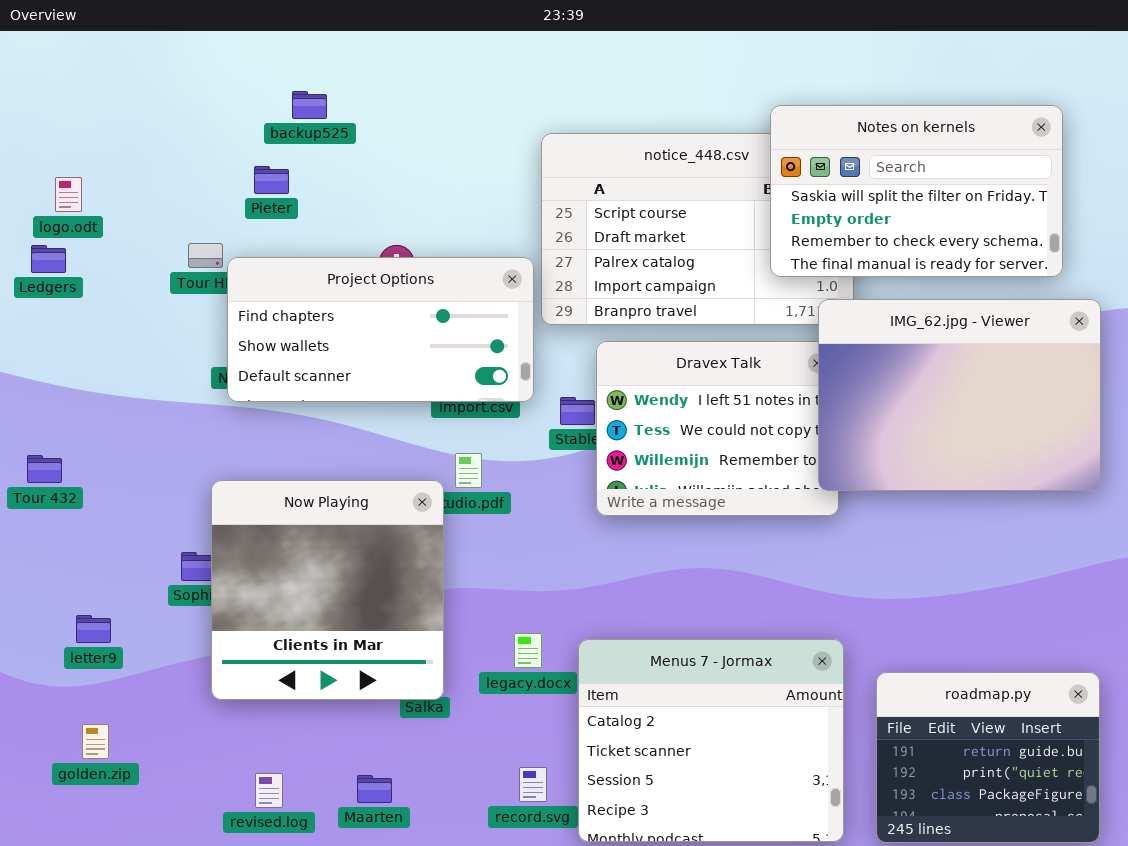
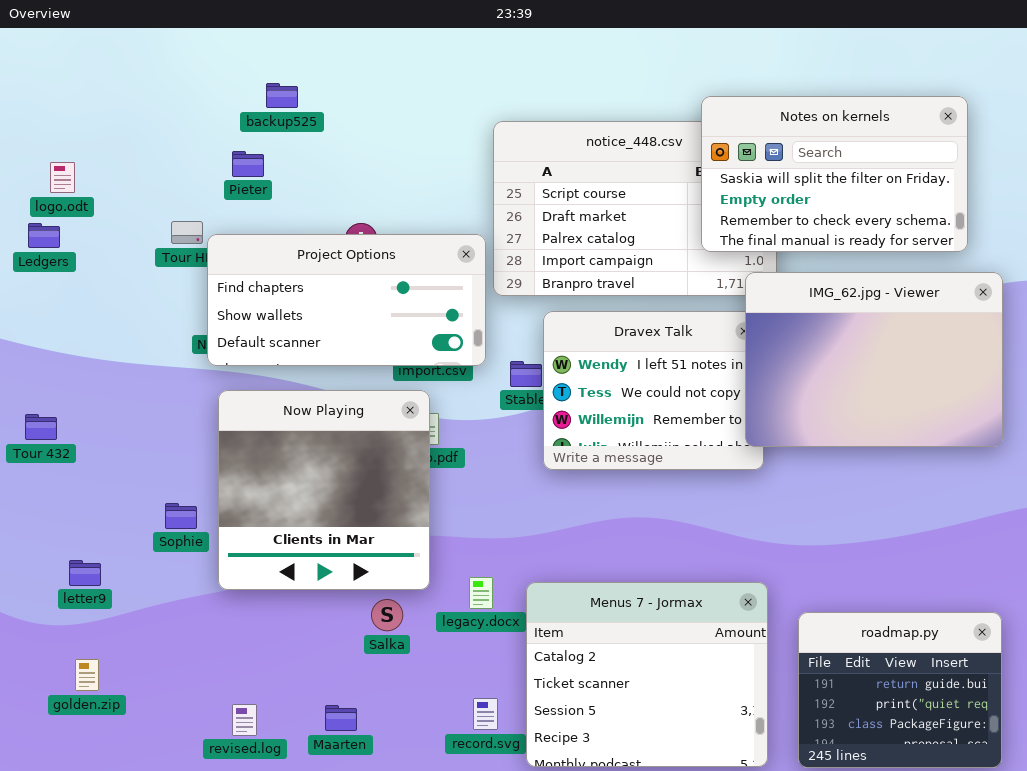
Now Playing: [211,480,444,700] -> [218,390,430,590], moved

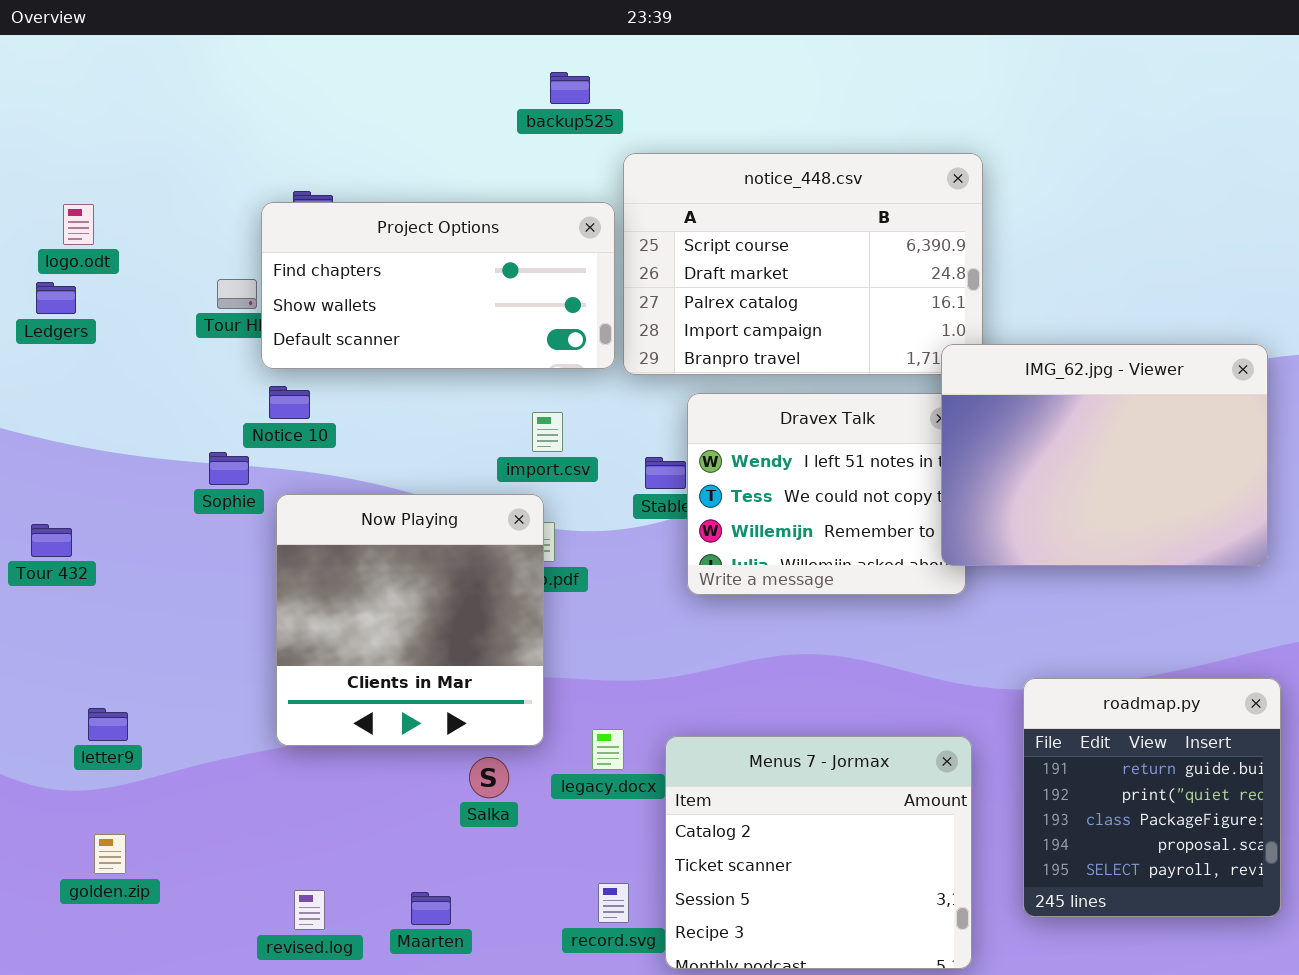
backup525: [266,83,298,108] -> [550,72,590,104], moved
Notes on kernels: [701,96,968,252] -> none, closed
Project Options: [207,234,486,366] -> [261,202,615,369], moved
Sophie: [165,503,197,529] -> [209,452,249,485], moved
roadmap.py: [798,612,1002,768] -> [1023,678,1281,917], moved, resized

